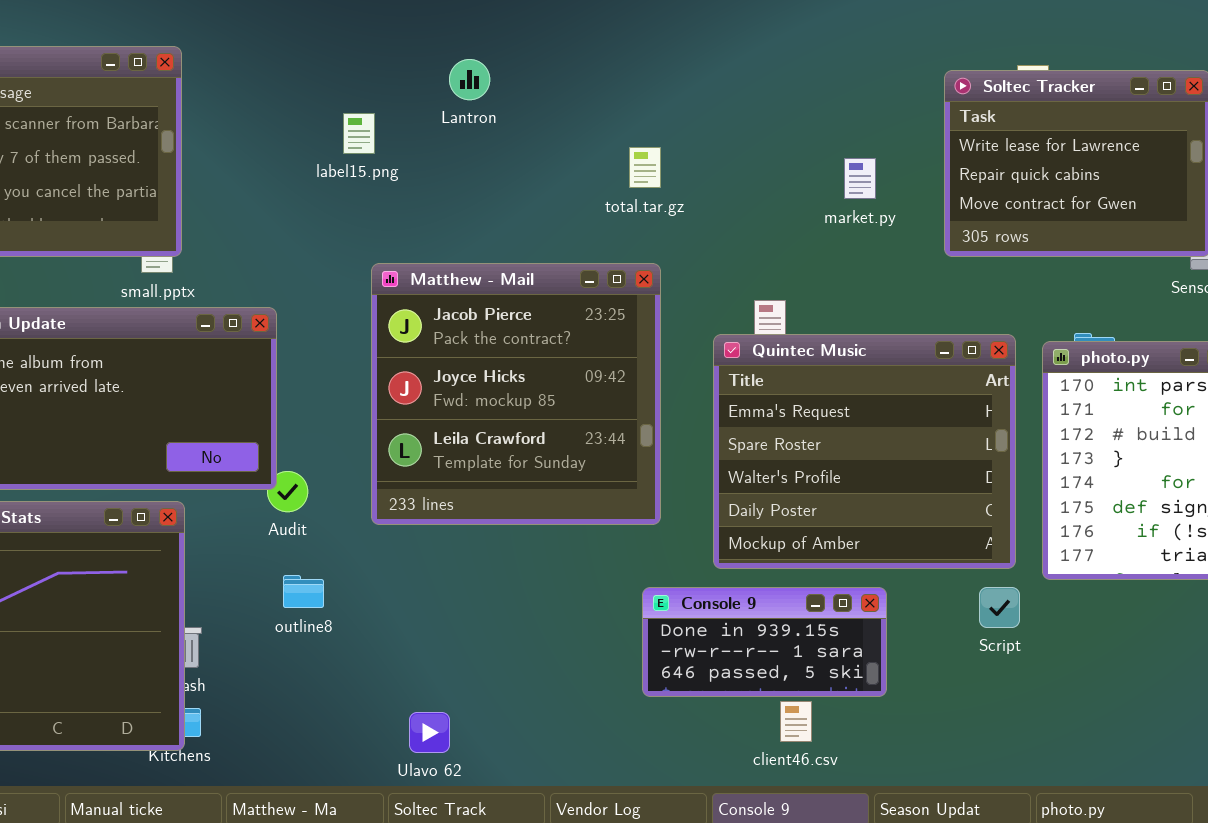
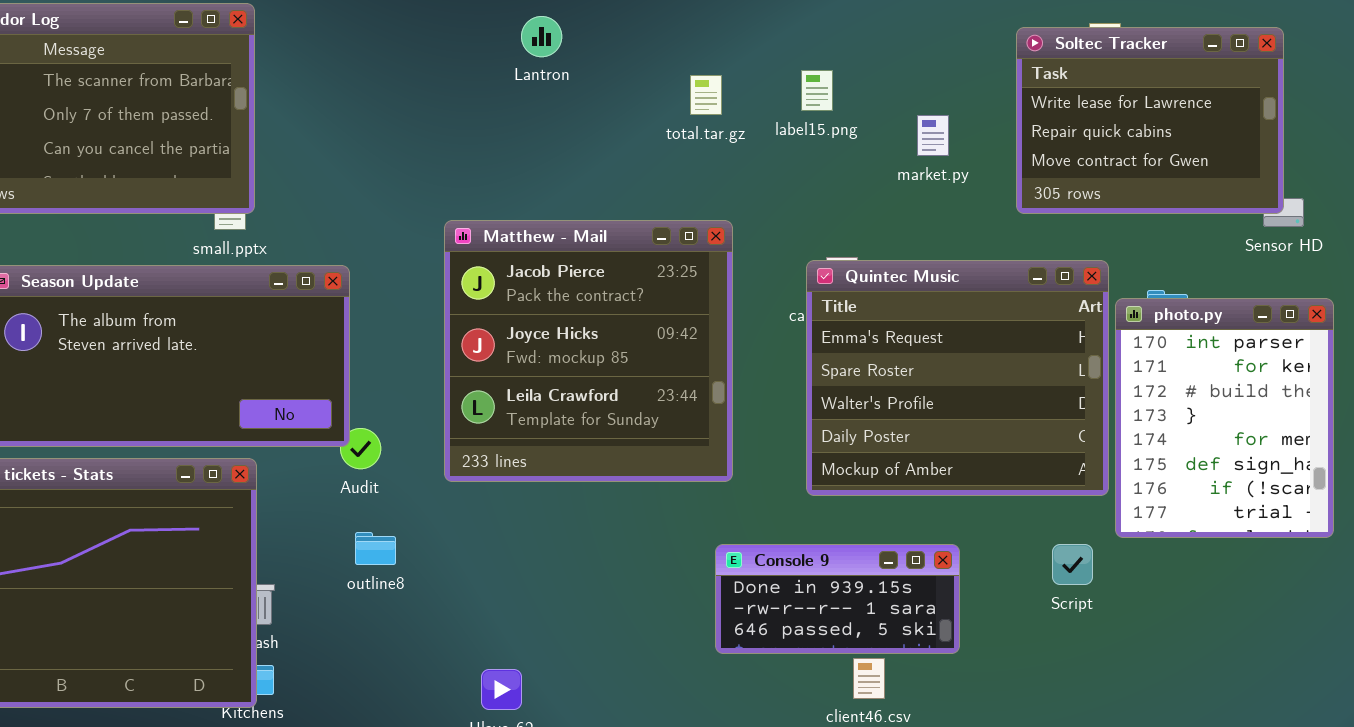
label15.png: [343,113,375,154] -> [801,70,833,111], moved
total.tar.gz: [629,147,661,188] -> [690,75,722,115], moved
Quintec Music: [713,334,1016,569] -> [806,260,1109,496], moved

